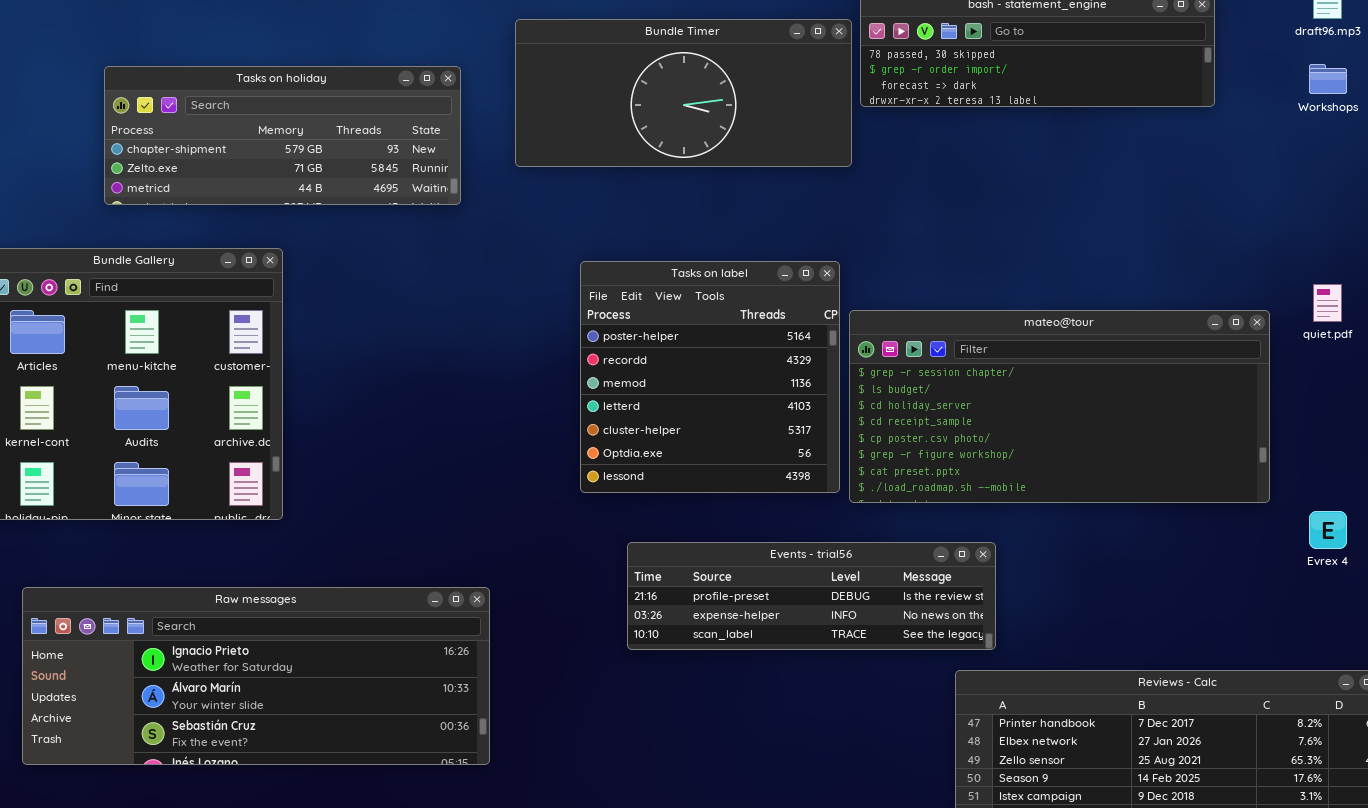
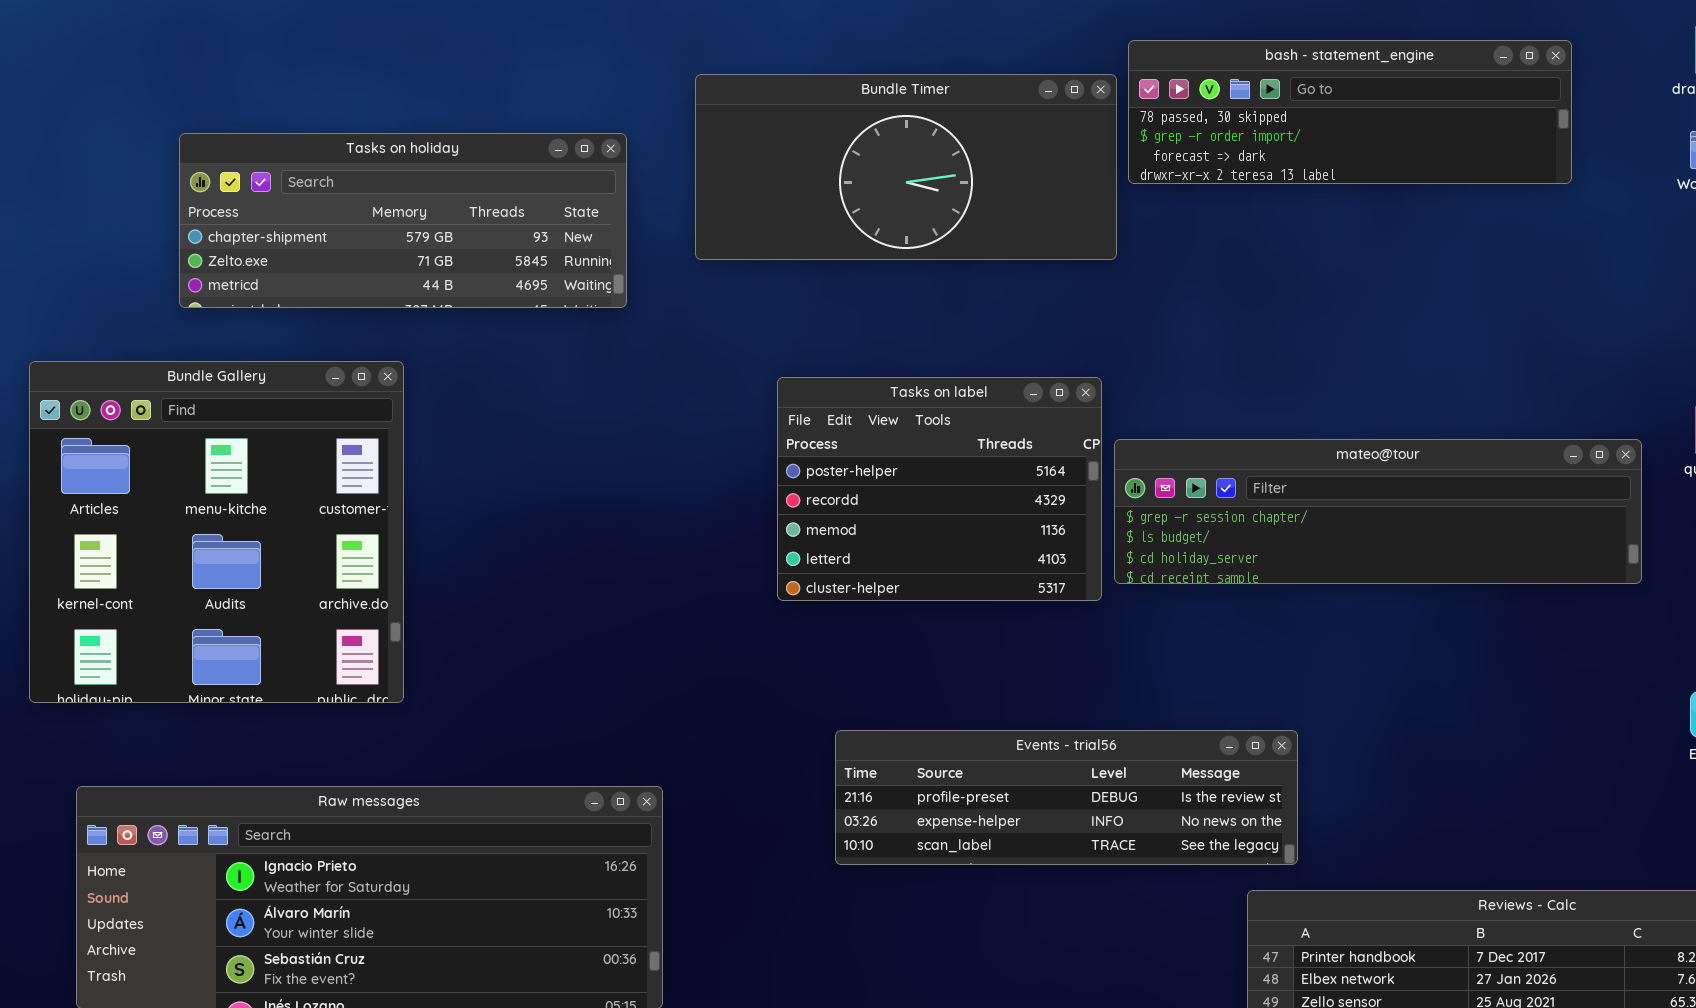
Tasks on label: [580,261,840,493] -> [777,377,1102,601], resized
mateo@tour: [849,310,1270,503] -> [1114,439,1642,584], resized

